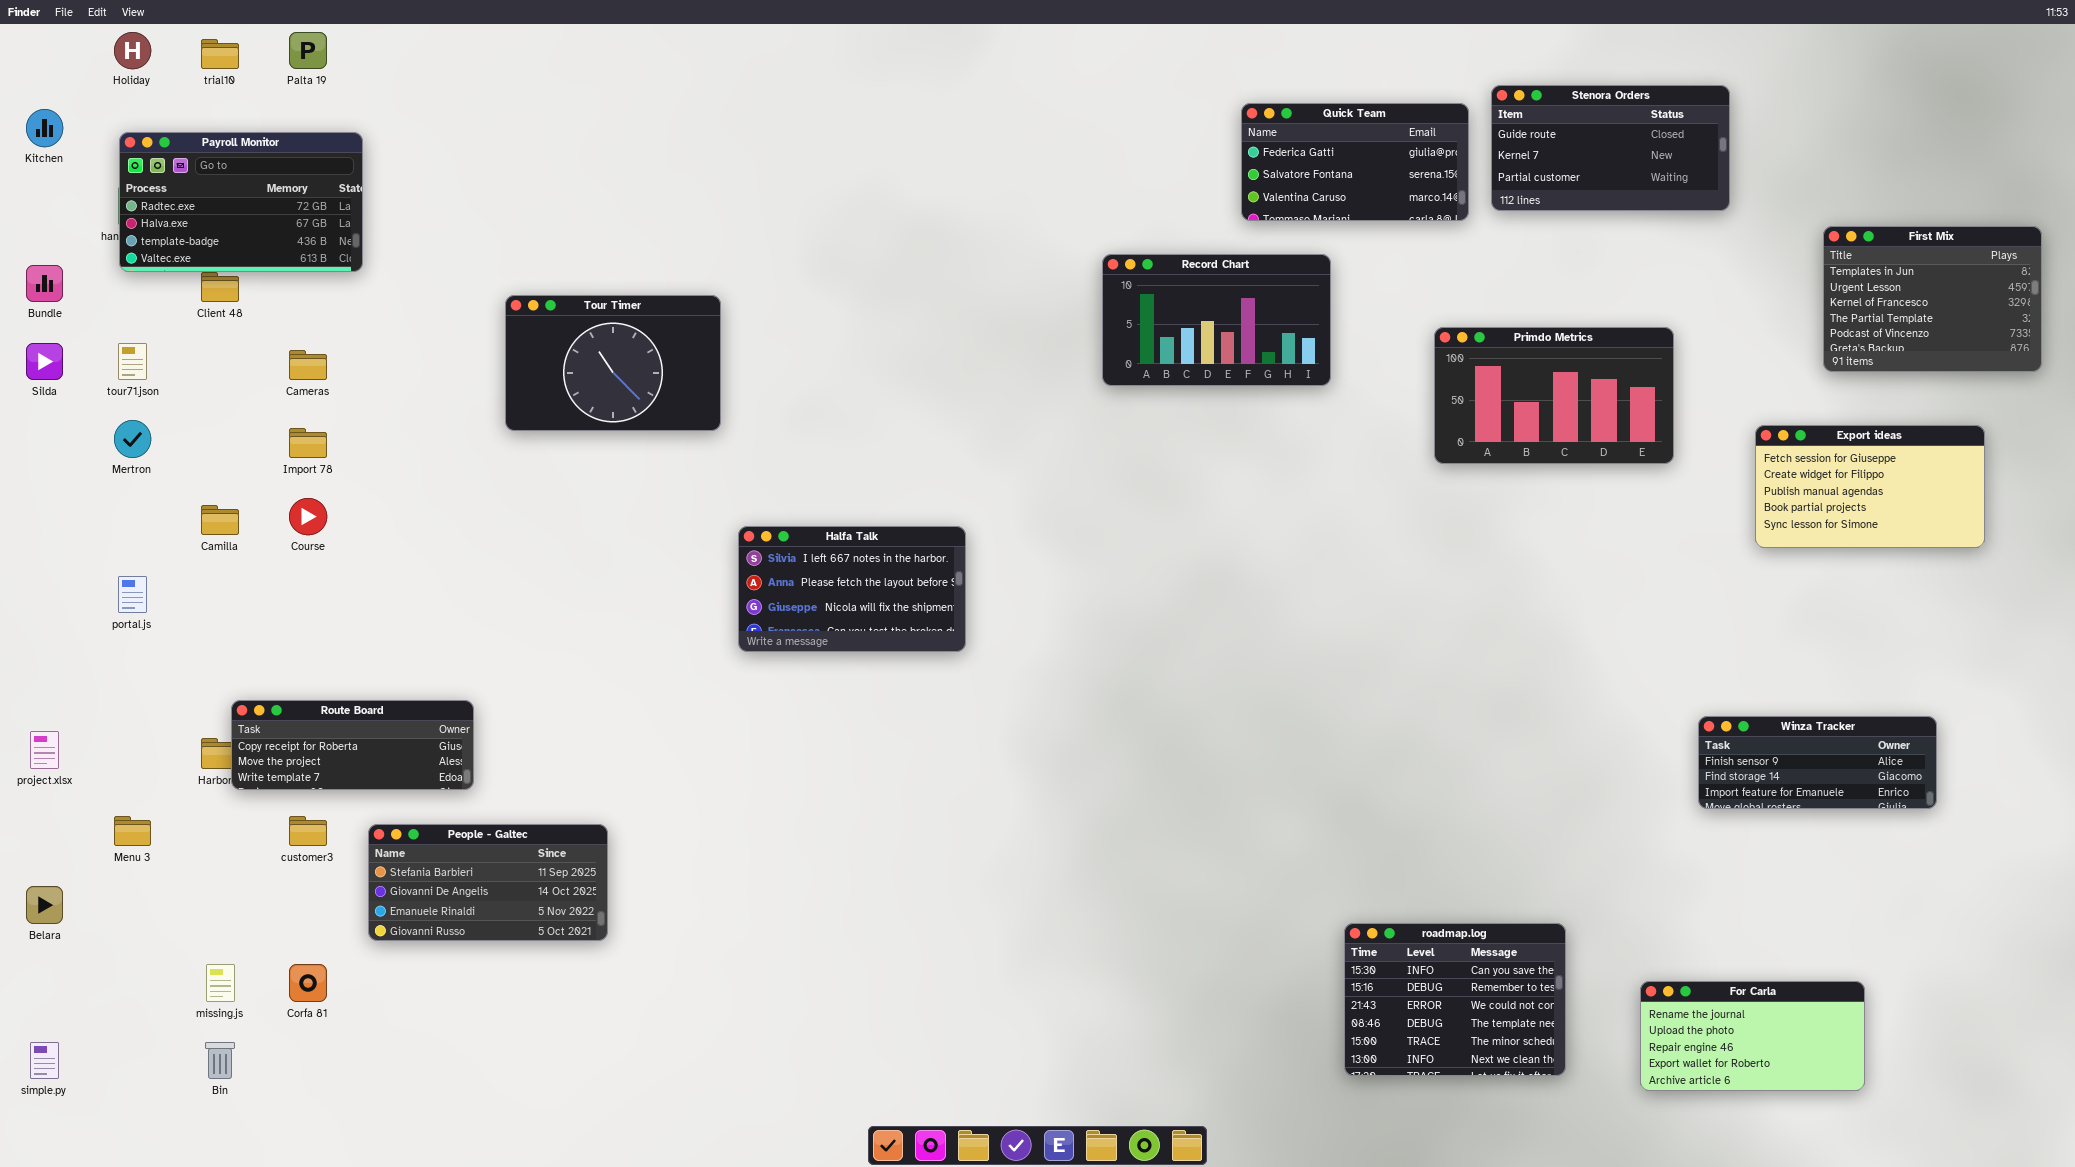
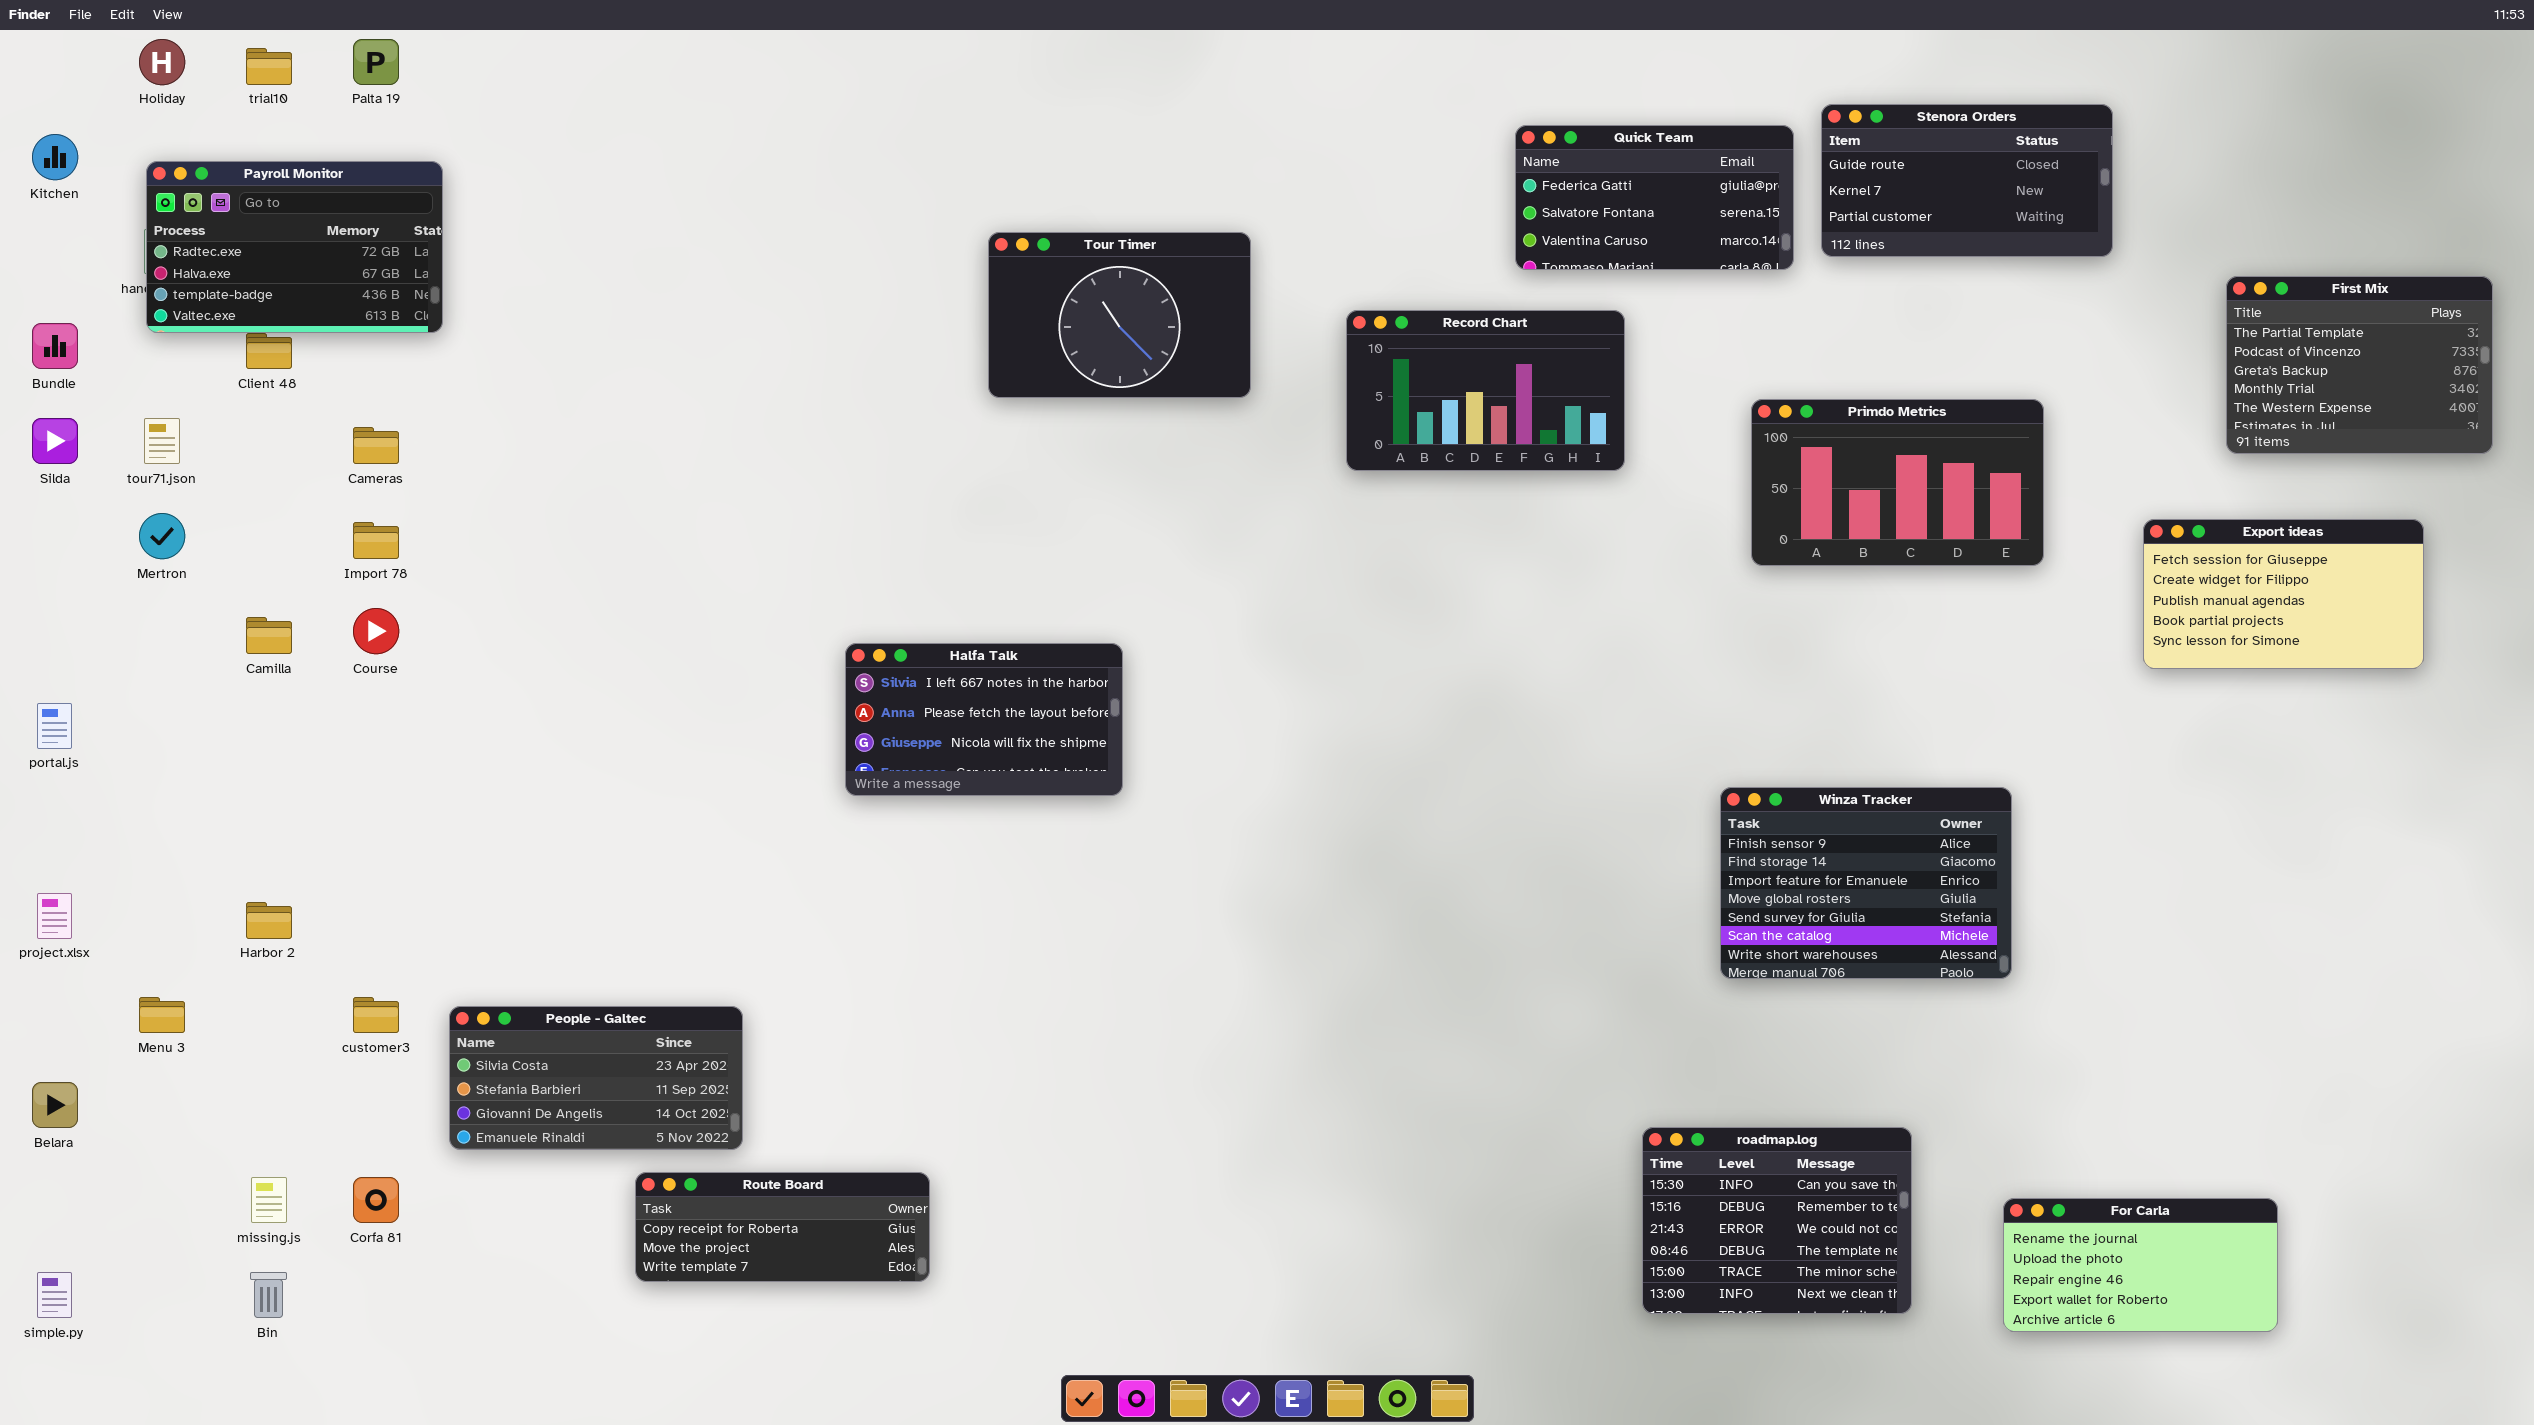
First Mix: [1823,226,2042,372] -> [2226,276,2493,454], scrolled down 3 rows
Tour Timer: [505,295,721,431] -> [988,232,1251,398], moved
Halfa Talk: [738,526,966,652] -> [845,643,1123,796], moved
portal.js: [118,576,147,613] -> [37,703,72,749], moved
Route Board: [231,700,474,790] -> [635,1172,930,1282], moved
Winza Tracker: [1698,716,1937,809] -> [1720,787,2012,979], moved, resized
People - Galtec: [368,824,608,941] -> [449,1006,743,1150], scrolled up 1 row

